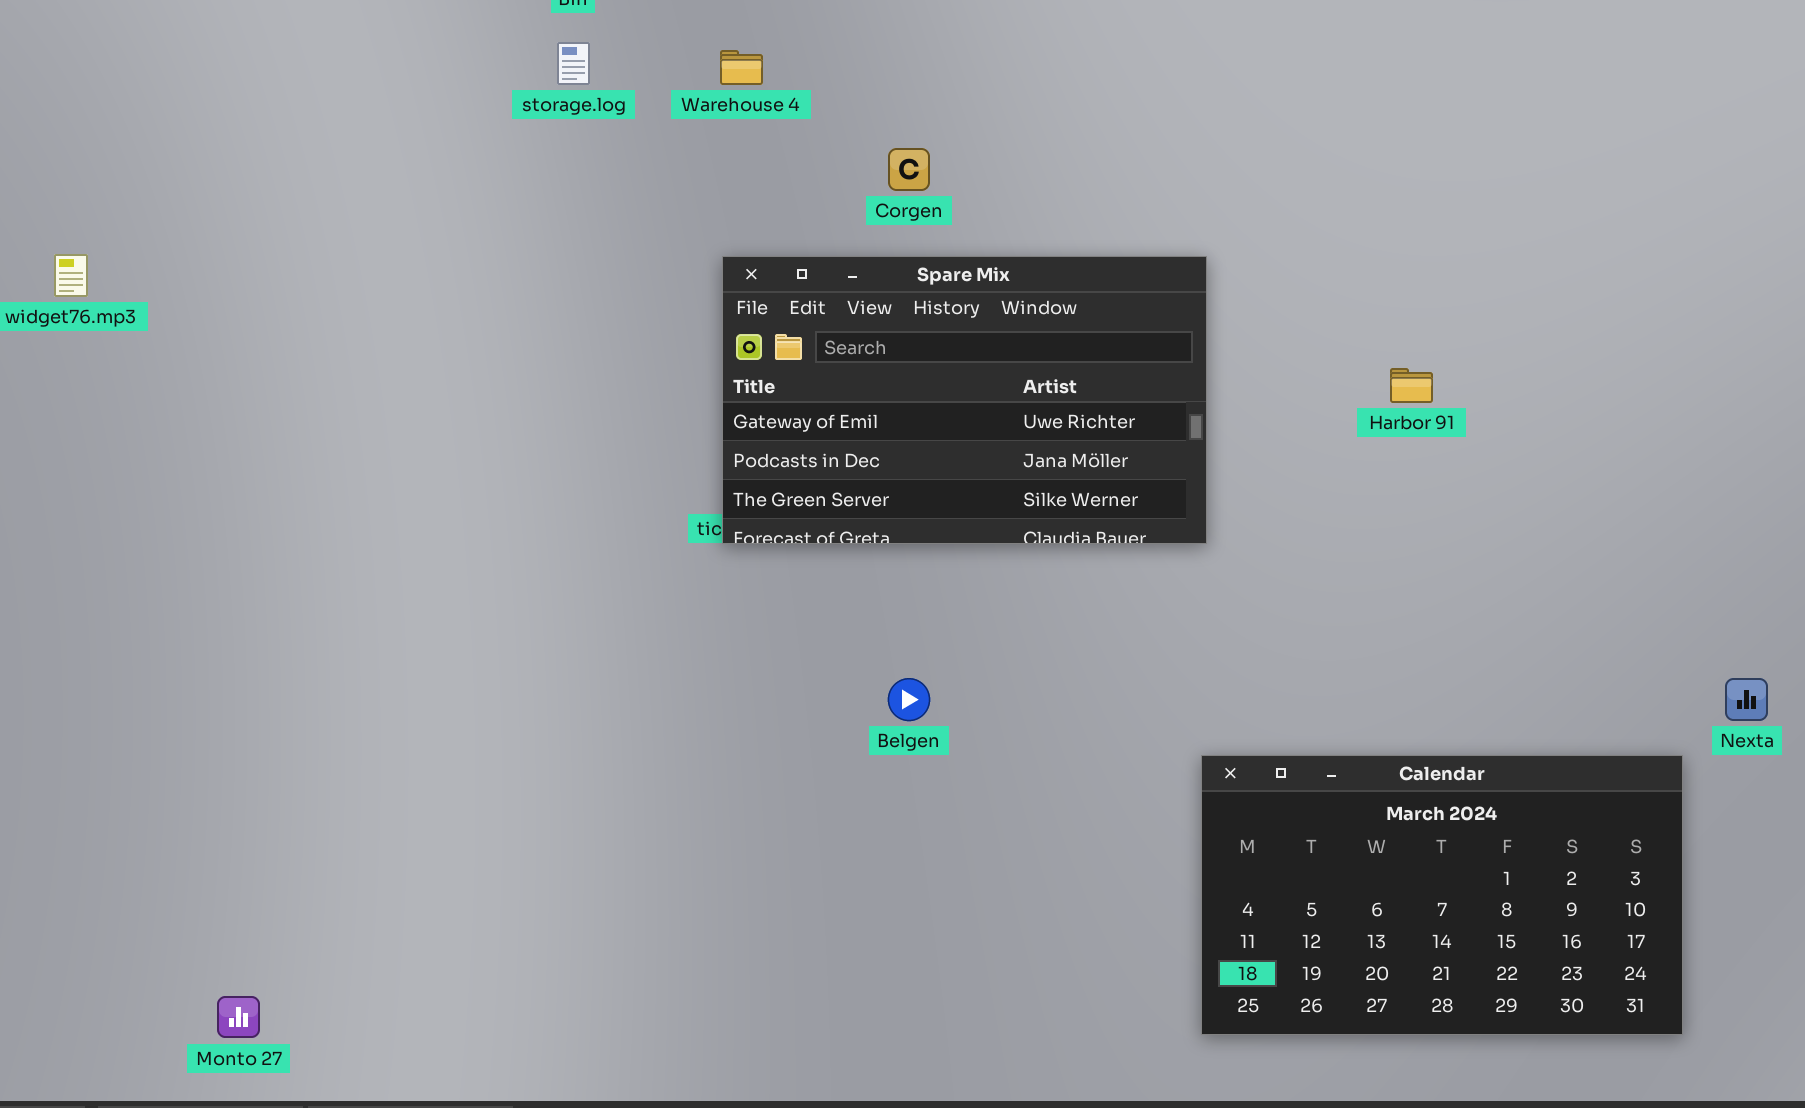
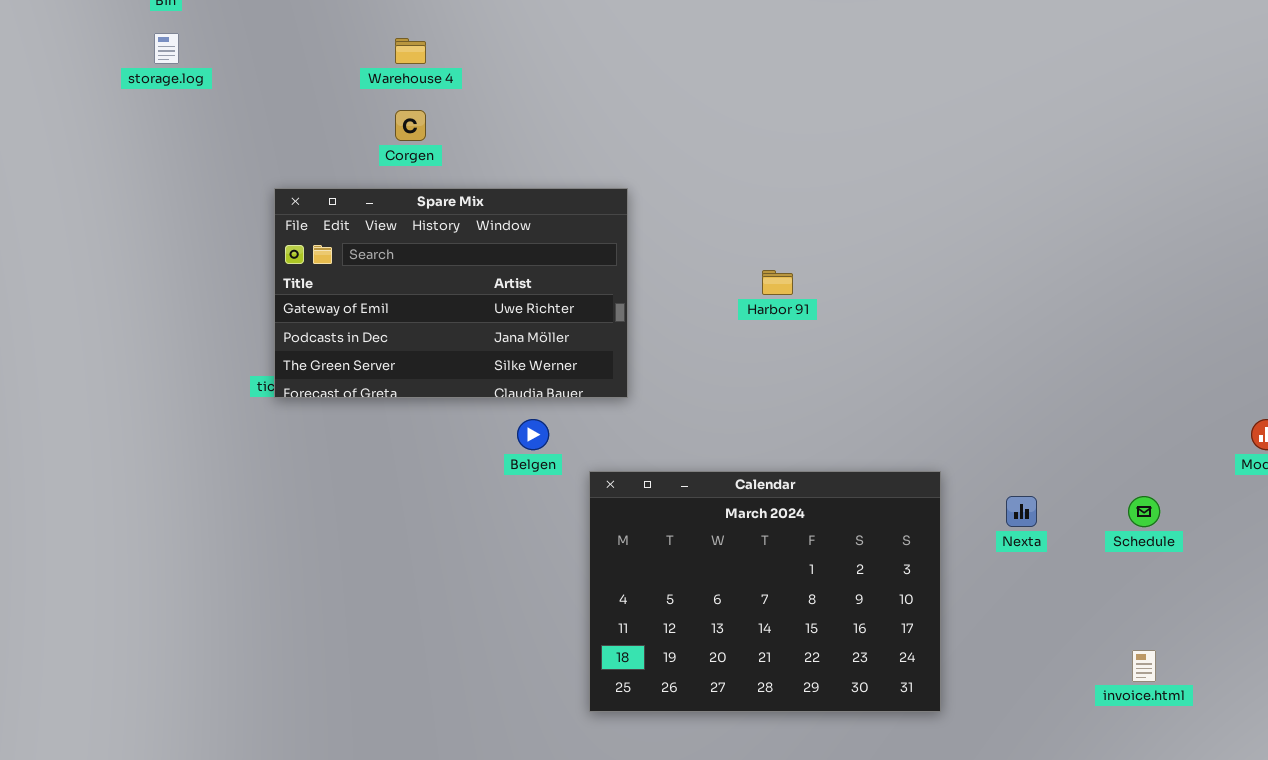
Warehouse 4: [720,50,763,85] -> [395,38,426,64], moved
Belgen: [888,678,930,721] -> [517,419,549,450], moved
Calendar: [1201,755,1683,1035] -> [589,471,941,712], moved, resized

